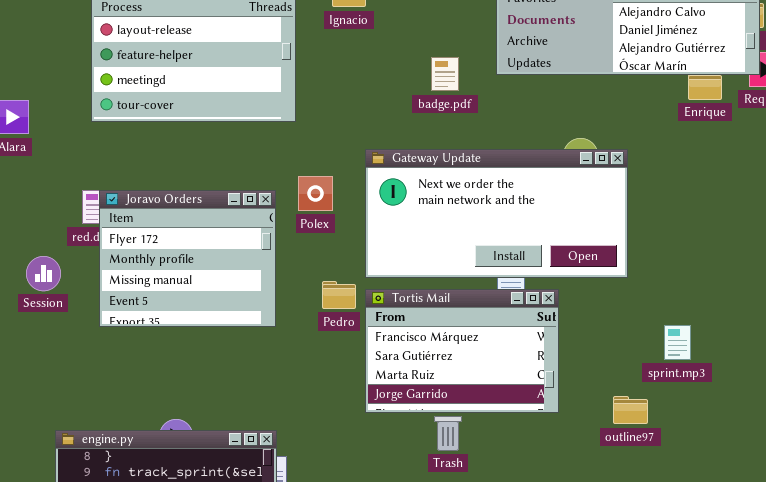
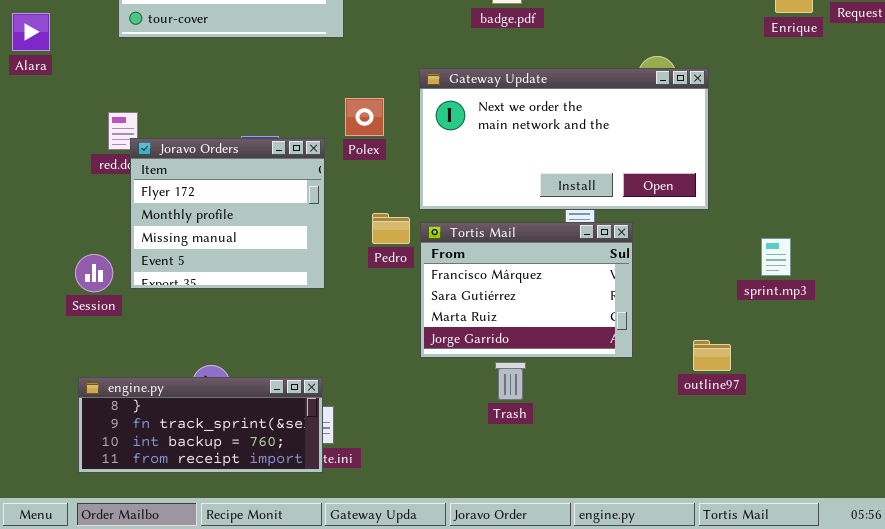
Joravo Orders: [99,190,276,327] -> [130,138,325,289], moved
Session: [26,256,61,291] -> [75,254,113,292], moved
sprint.mp3: [664,325,691,360] -> [761,238,791,276], moved

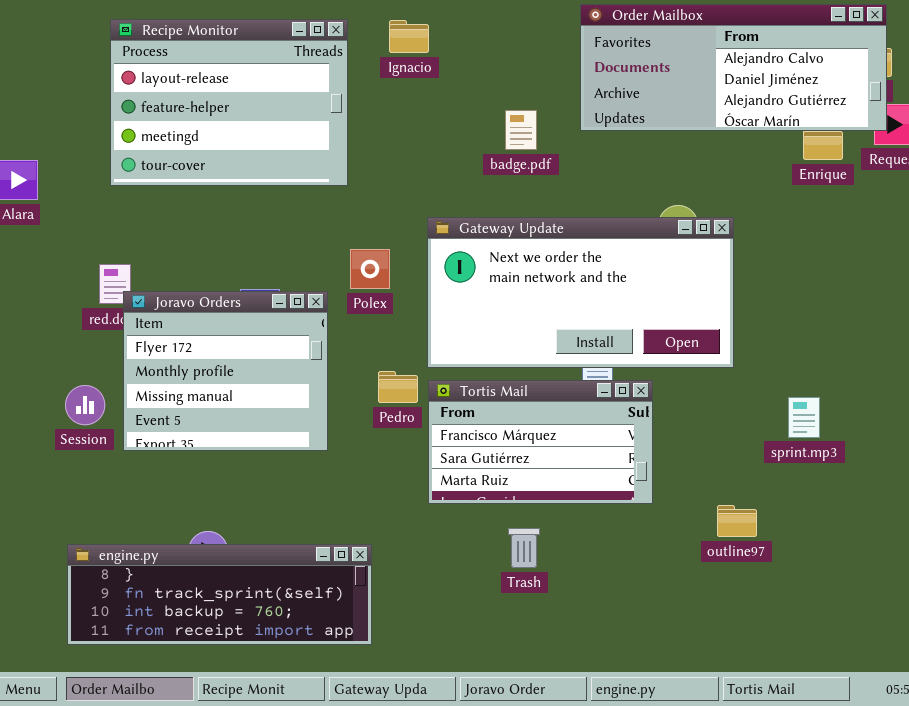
Tortis Mail: [420,222,633,358] -> [428,380,653,504], resized
Session: [75,254,113,292] -> [65,385,105,425], moved
engine.py: [78,377,323,473] -> [67,544,372,645], resized

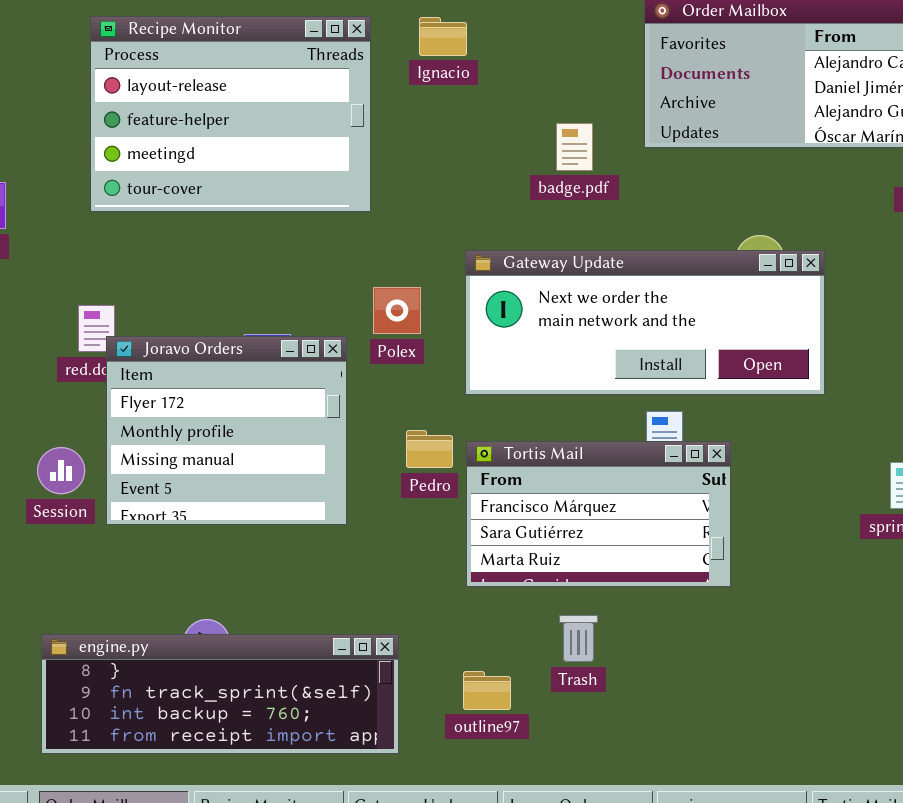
Gateway Update: [427,217,734,368] -> [465,250,825,395], resized
outline97: [717,505,757,537] -> [463,671,511,710], moved

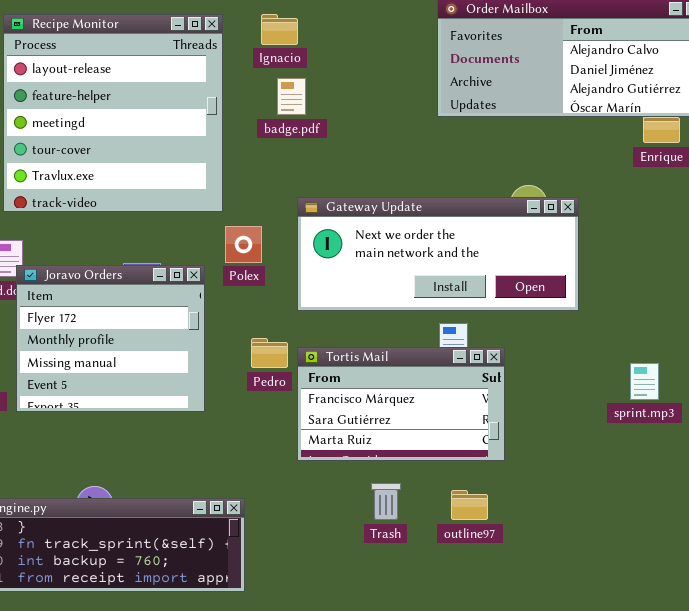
Recipe Monitor: [90,16,371,212] -> [3,14,223,212], resized
badge.pdf: [556,123,593,171] -> [277,78,306,115], moved
outline97: [463,671,511,710] -> [451,490,488,520], moved

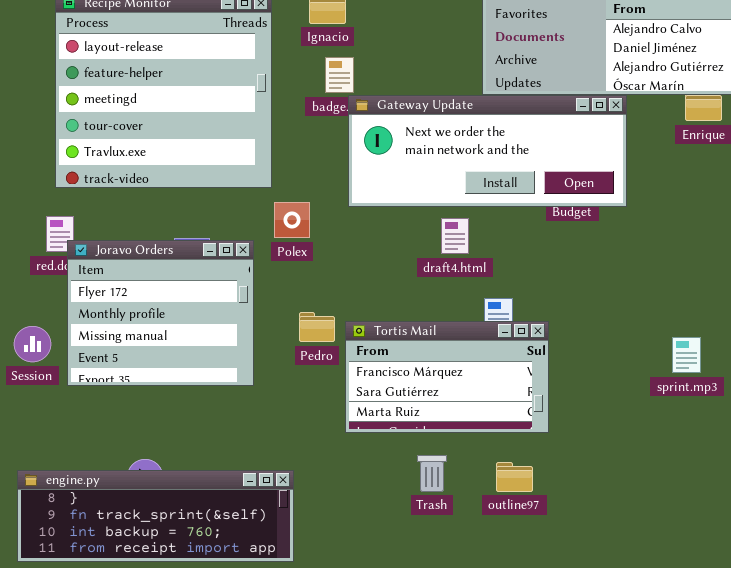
Gateway Update: [297,197,579,311] -> [348,95,627,207], moved

